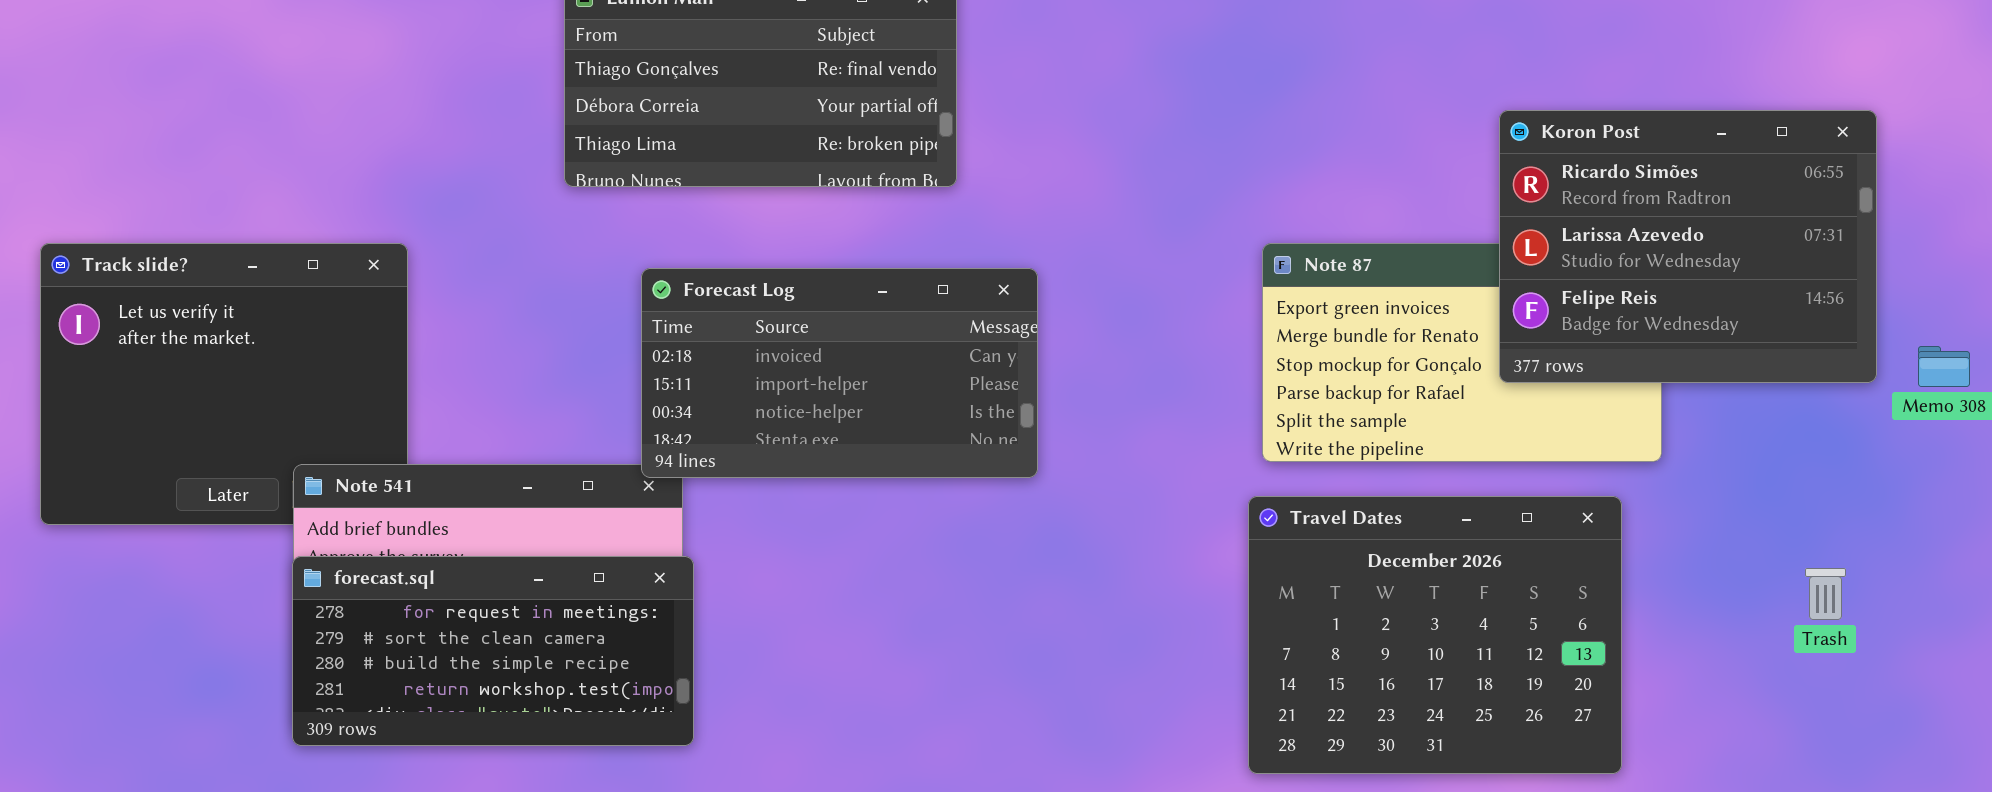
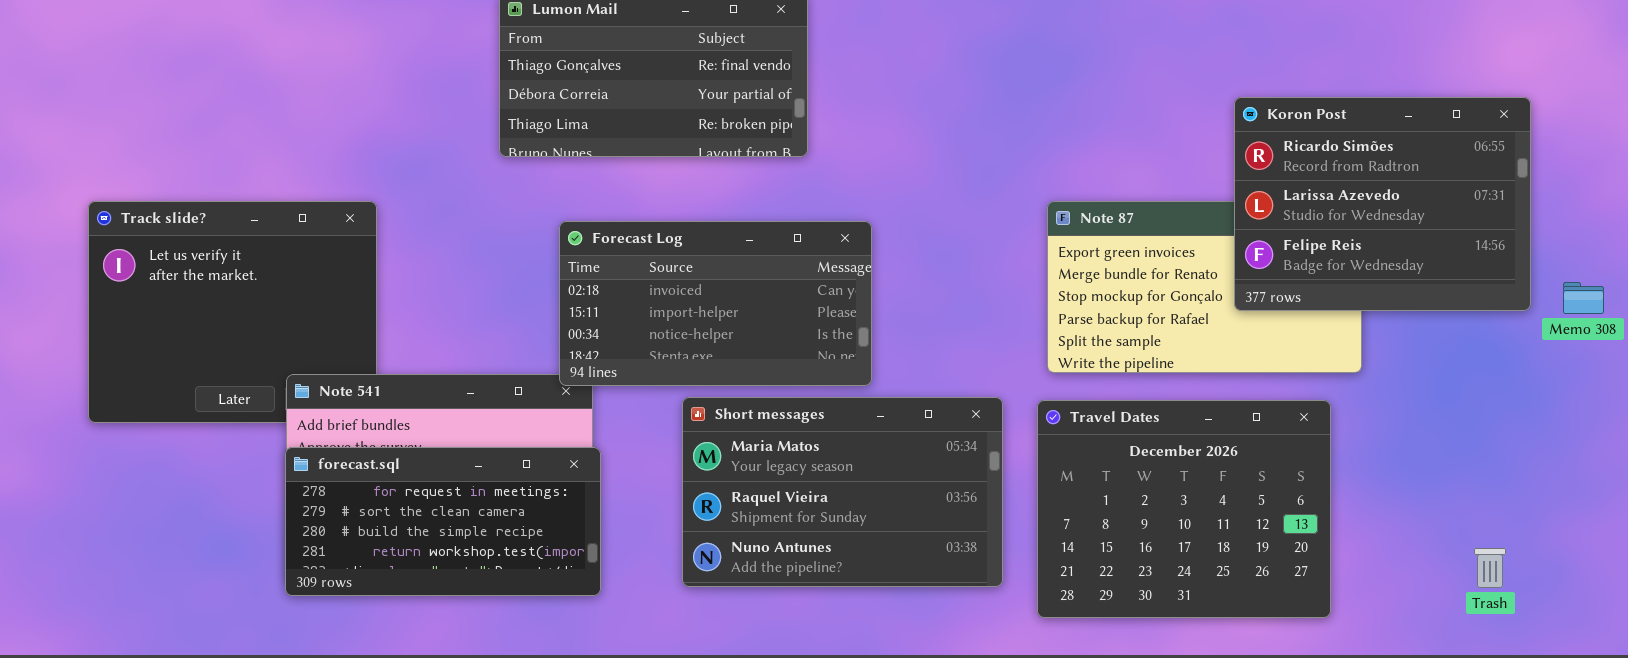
Short messages: none -> [682,397,1003,587], opened
Trash: [1805,568,1846,620] -> [1474,548,1506,588], moved

